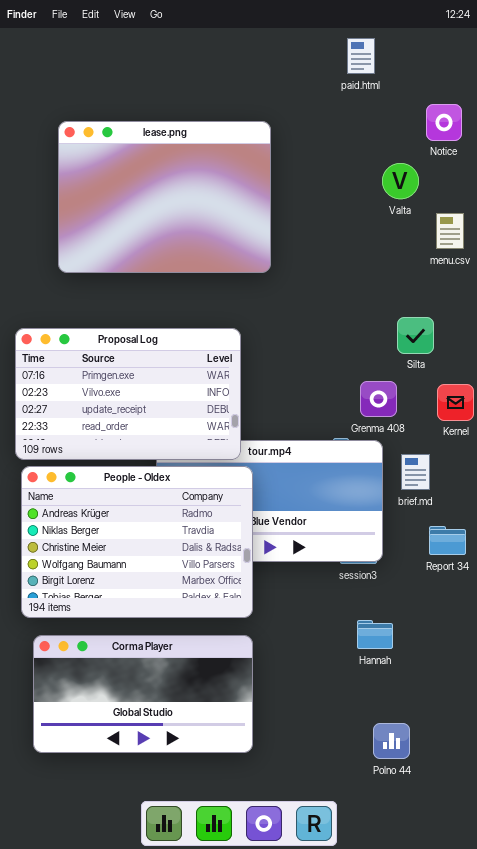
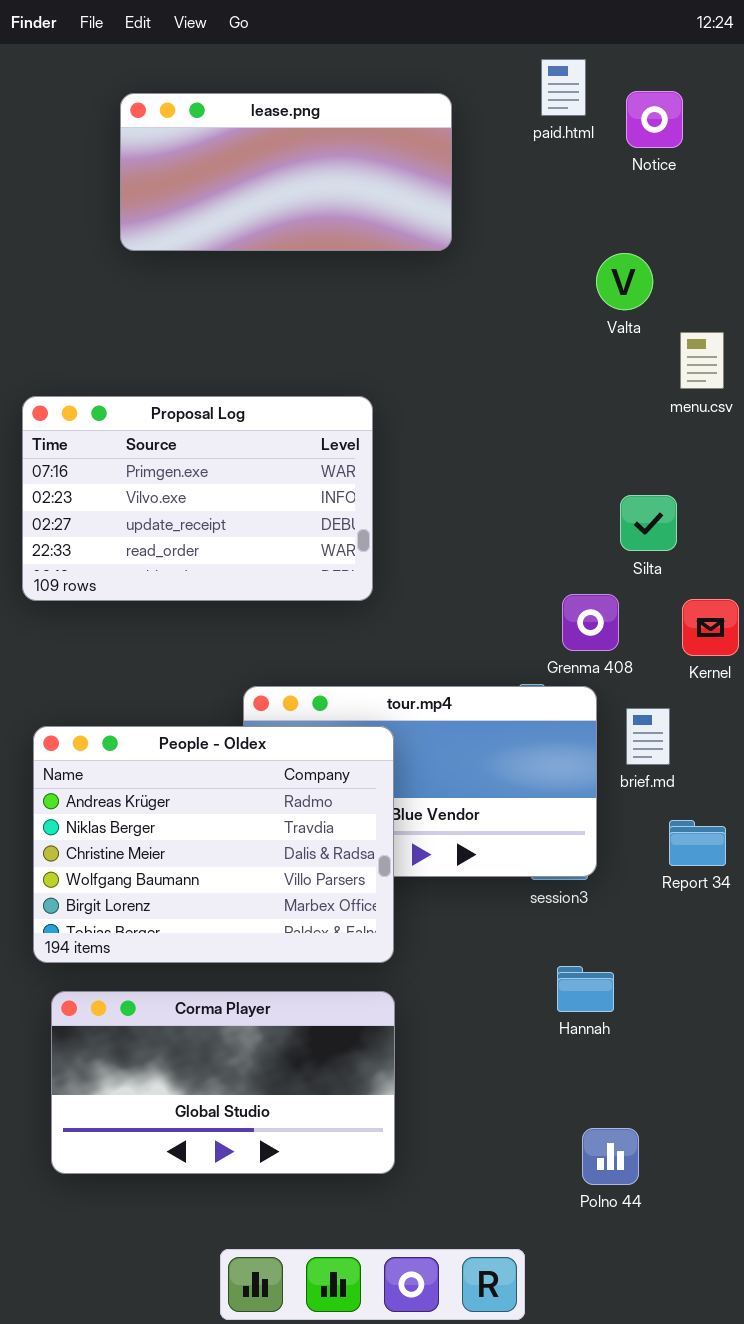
Notice: [426,104,462,141] -> [626,91,683,148], moved
lease.png: [58,121,271,273] -> [120,93,452,251], moved, resized
Proposal Log: [15,328,241,460] -> [22,396,373,601], moved

